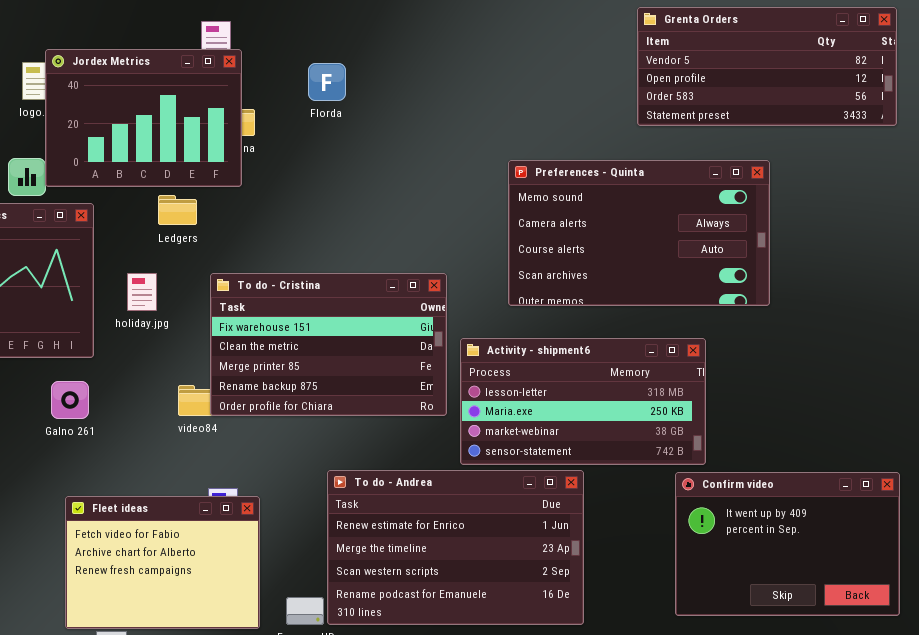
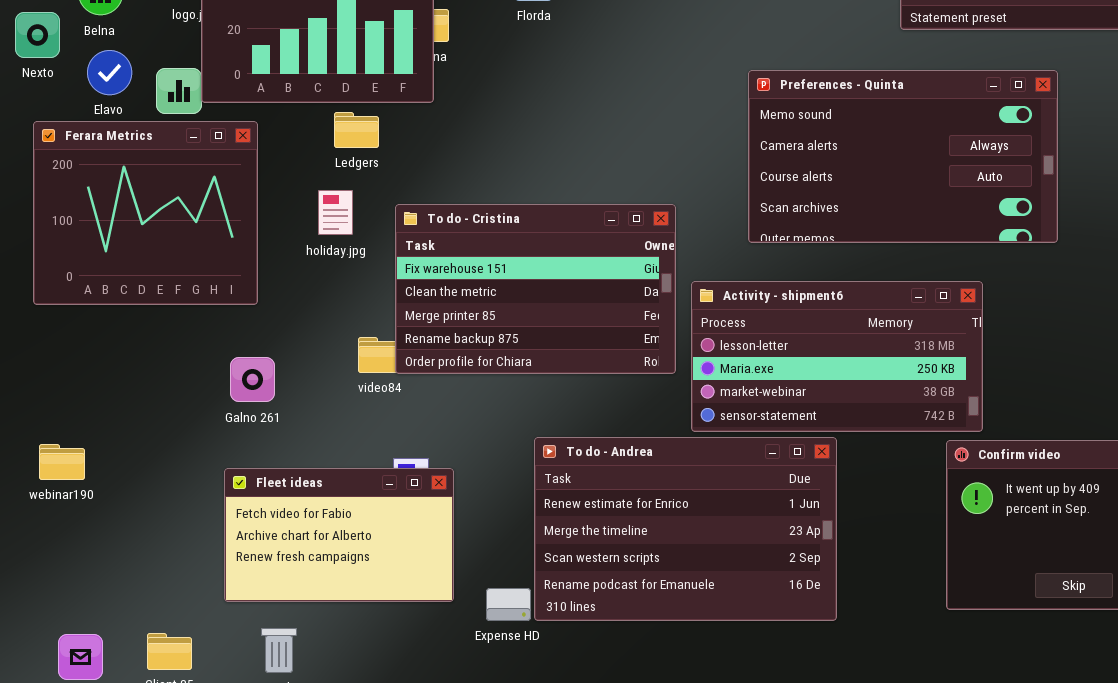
holiday.jpg: [127,273,157,311] -> [318,190,353,235], moved
Galno 261: [51,381,89,419] -> [230,357,275,402], moved
Fleet ideas: [65,496,260,629] -> [224,468,454,602], resized

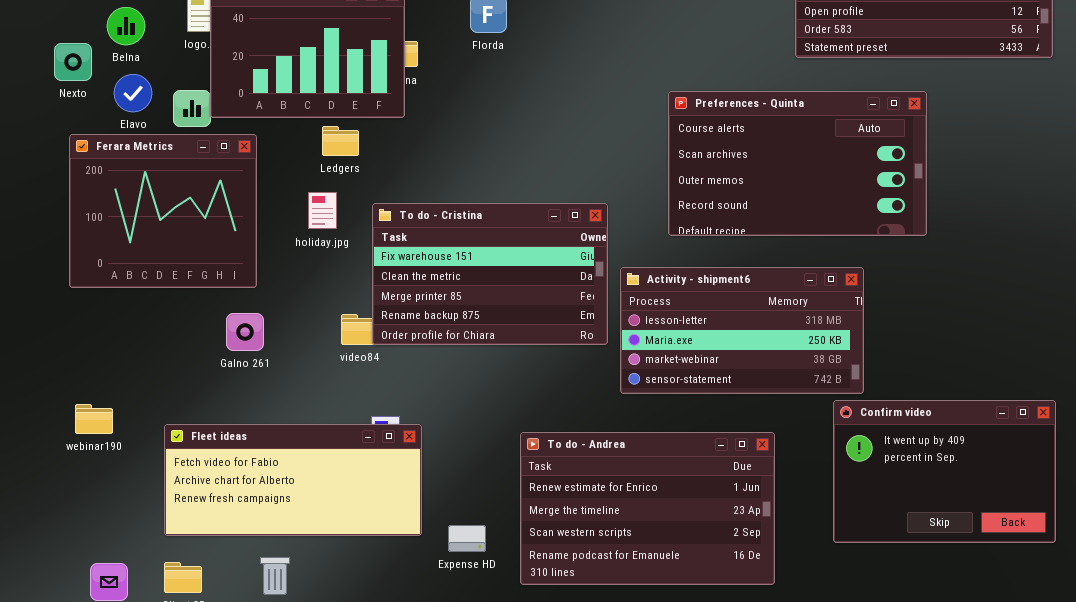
Preferences - Quinta: [748,70,1058,243] -> [668,91,927,236], scrolled down 2 rows
Galno 261: [230,357,275,402] -> [226,313,264,351], moved
To do - Andrea: [534,437,837,621] -> [520,432,775,585], moved
Fleet ideas: [224,468,454,602] -> [164,424,422,536], resized

